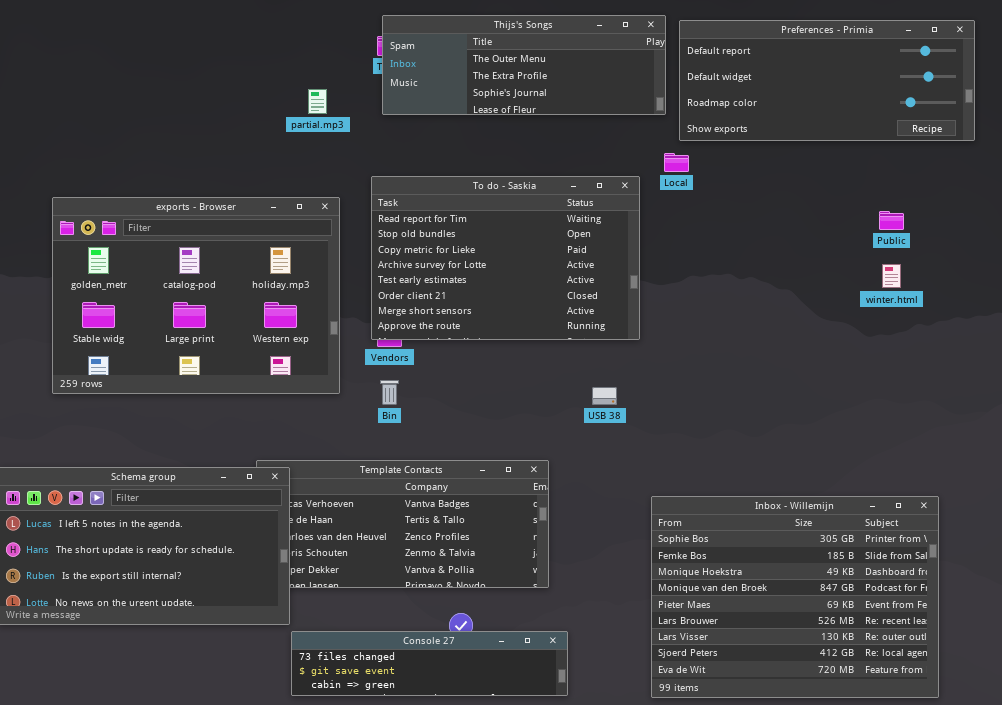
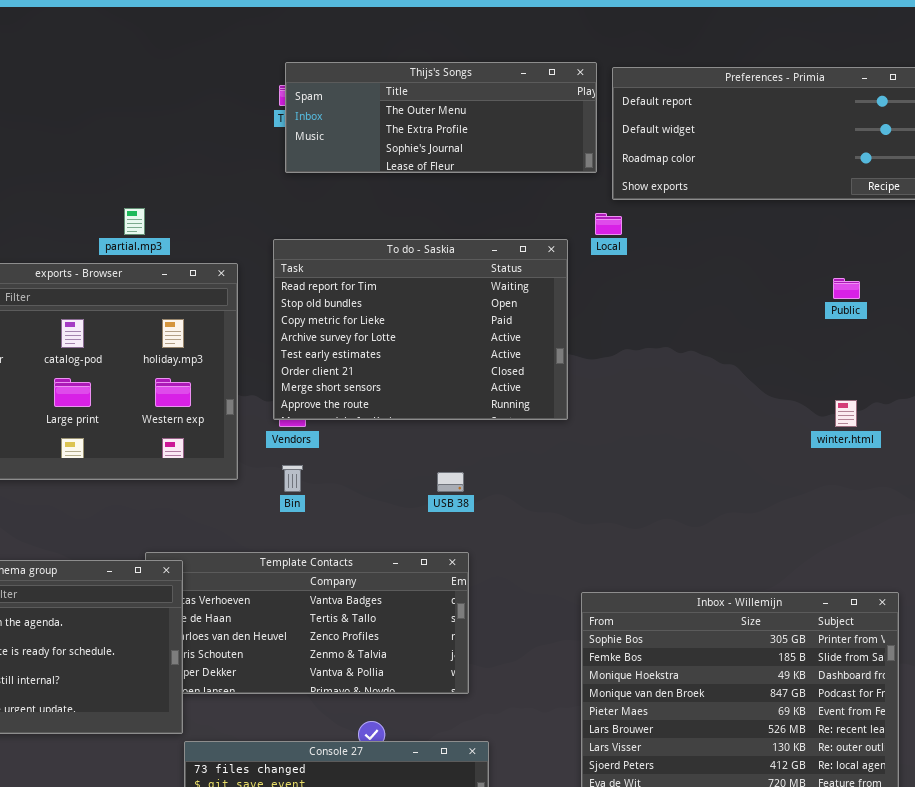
partial.mp3: [308,89,327,114] -> [124,208,145,235], moved
winter.html: [882,264,901,288] -> [835,400,857,427], moved
USB 38: [592,387,617,405] -> [437,472,464,492], moved

